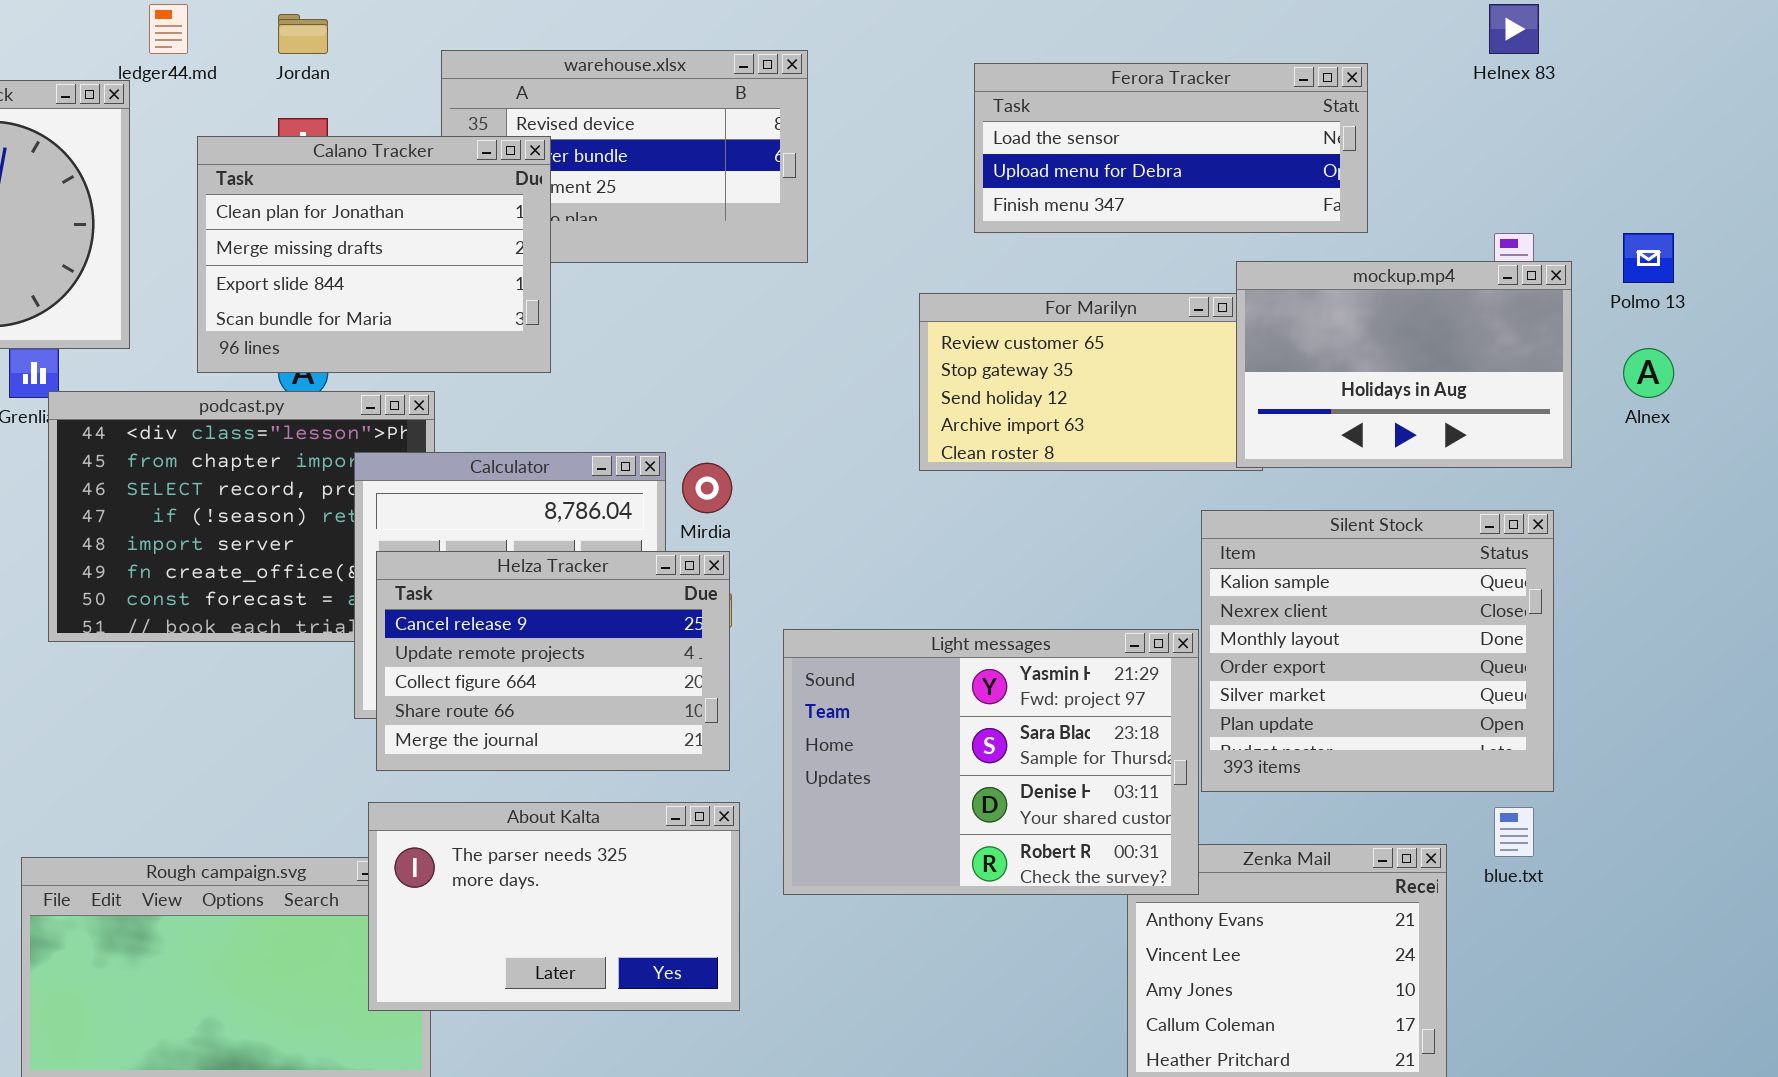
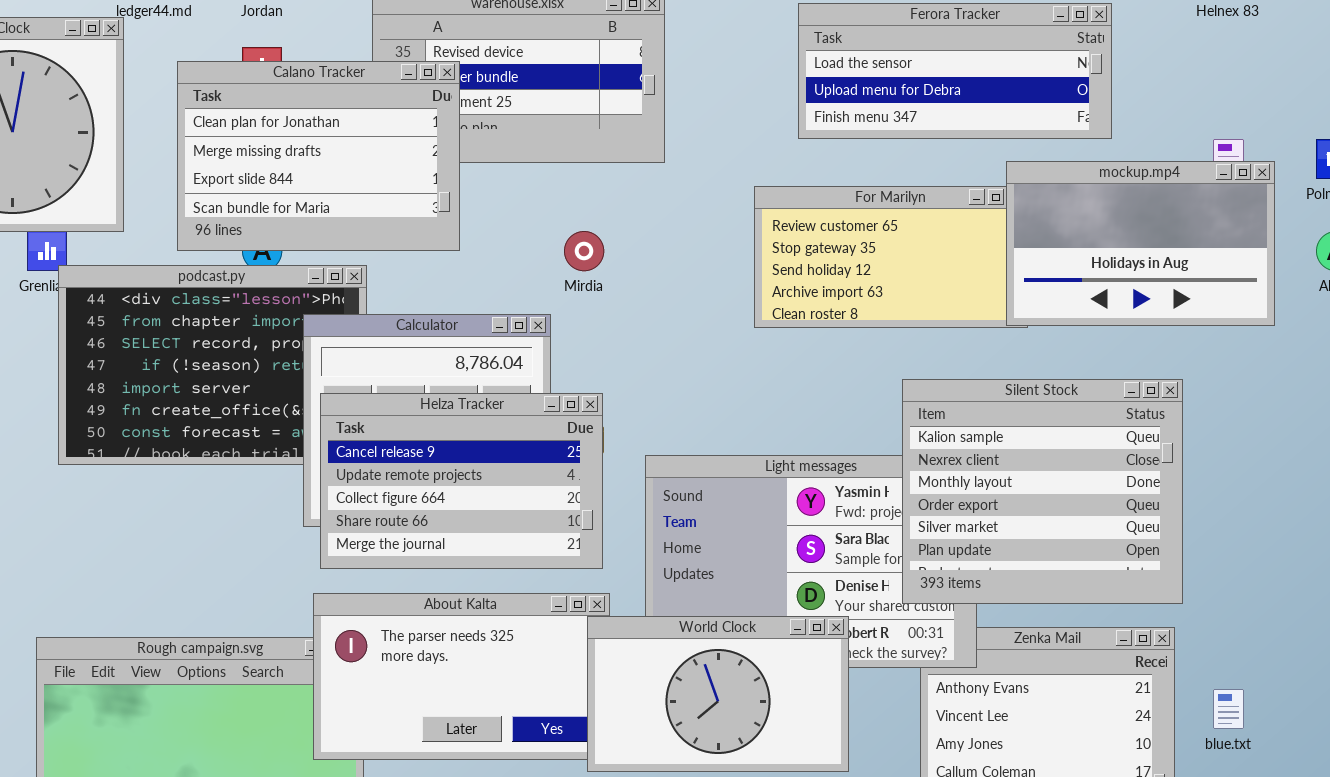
Mirdia: [682,463,732,513] -> [564,231,604,271], moved
Silent Stock: [1201,510,1554,792] -> [902,379,1183,604], moved
blue.txt: [1494,807,1534,857] -> [1213,689,1244,729], moved
World Clock: none -> [587,616,849,772], opened

